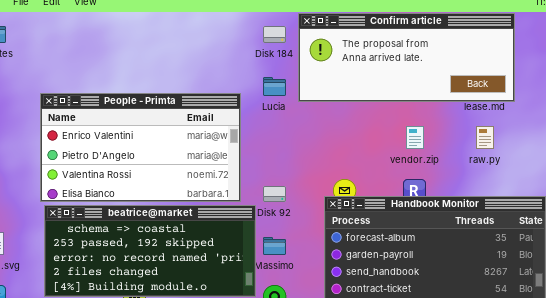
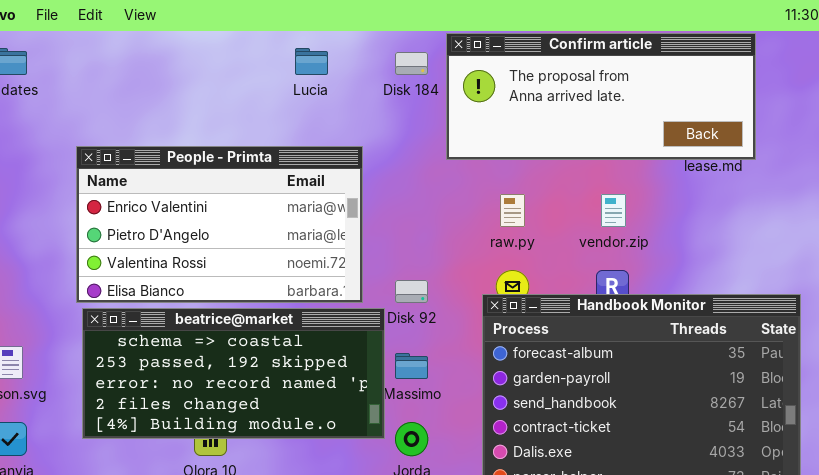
Lucia: [263,77,286,96] -> [295,48,328,75], moved
raw.py: [476,126,494,149] -> [500,194,525,227], moved

